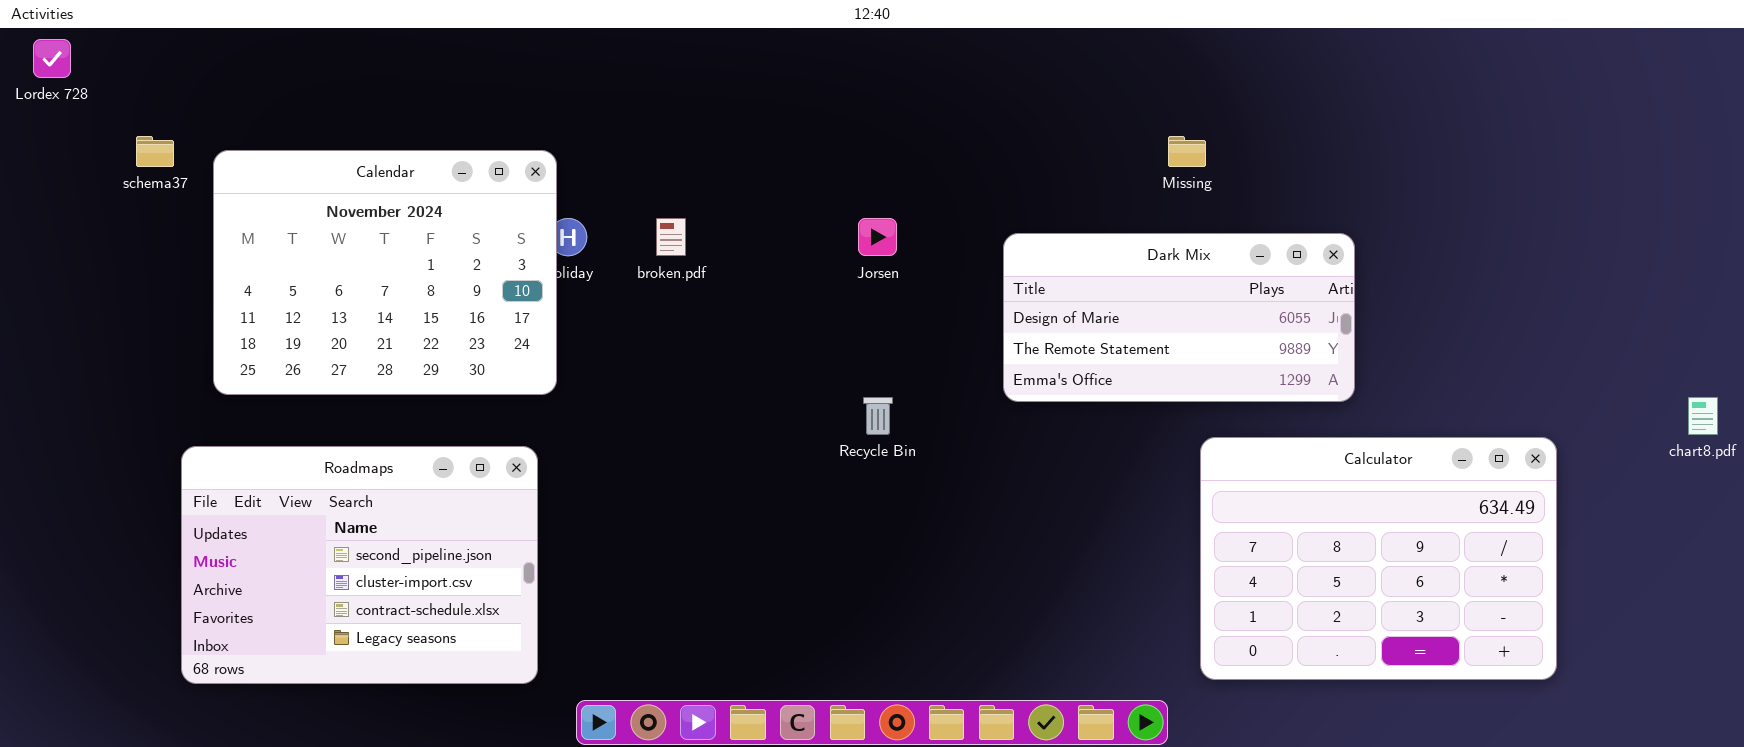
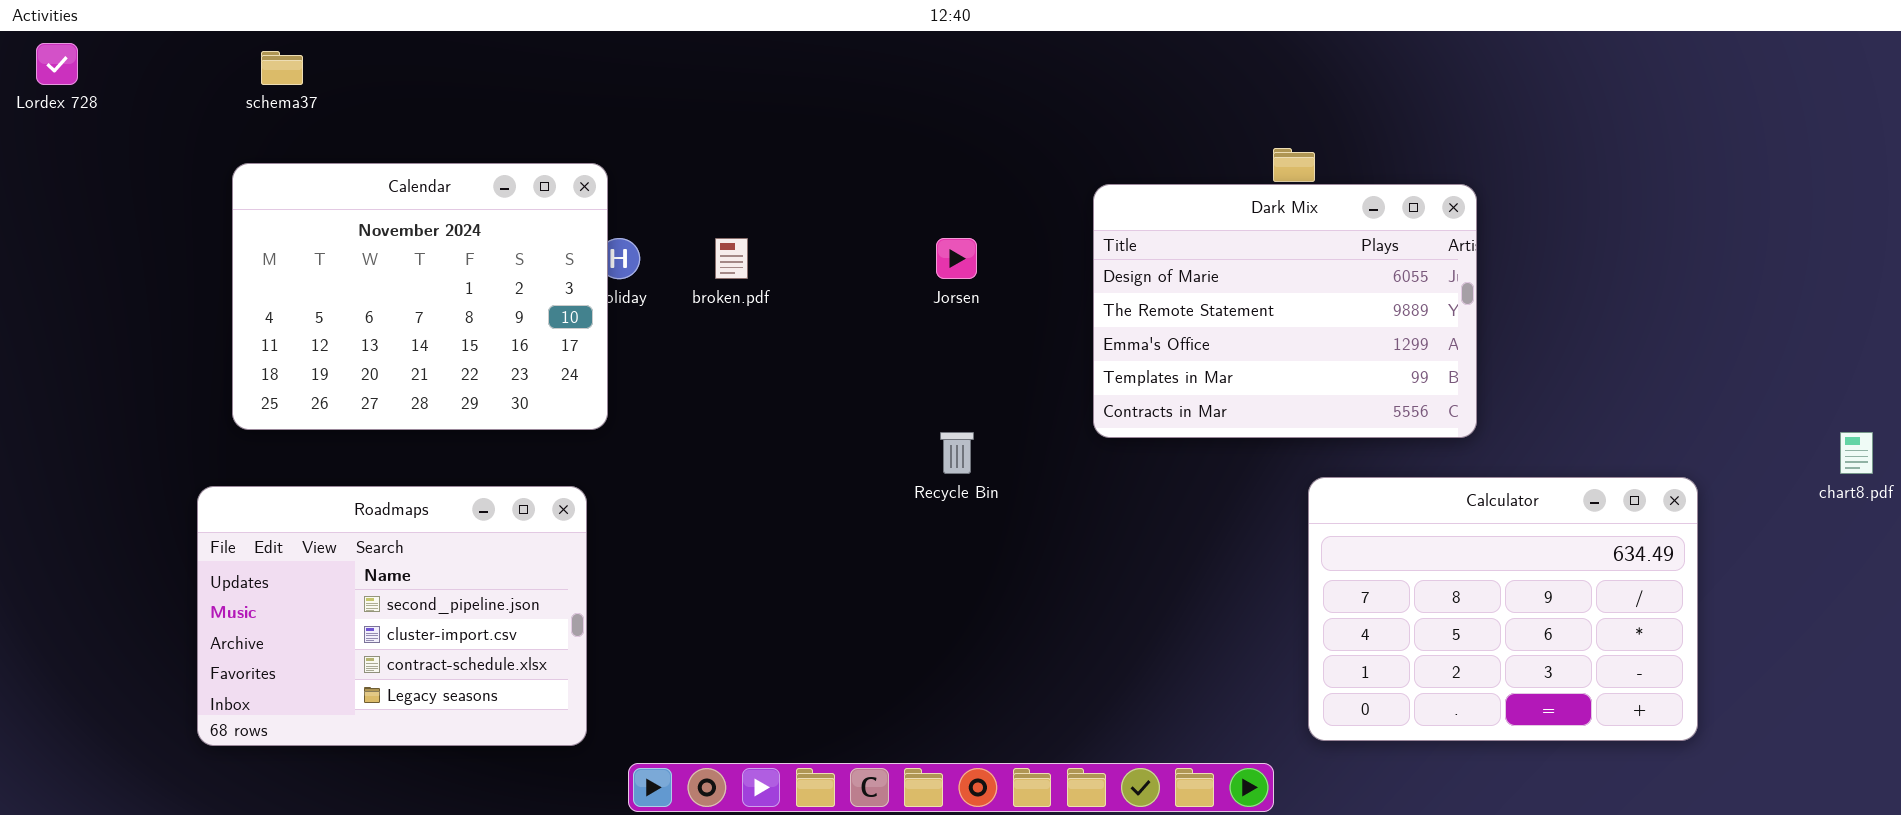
schema37: [136,136,174,167] -> [261,51,303,85], moved
Dark Mix: [1003,233,1355,402] -> [1093,184,1477,438], resized

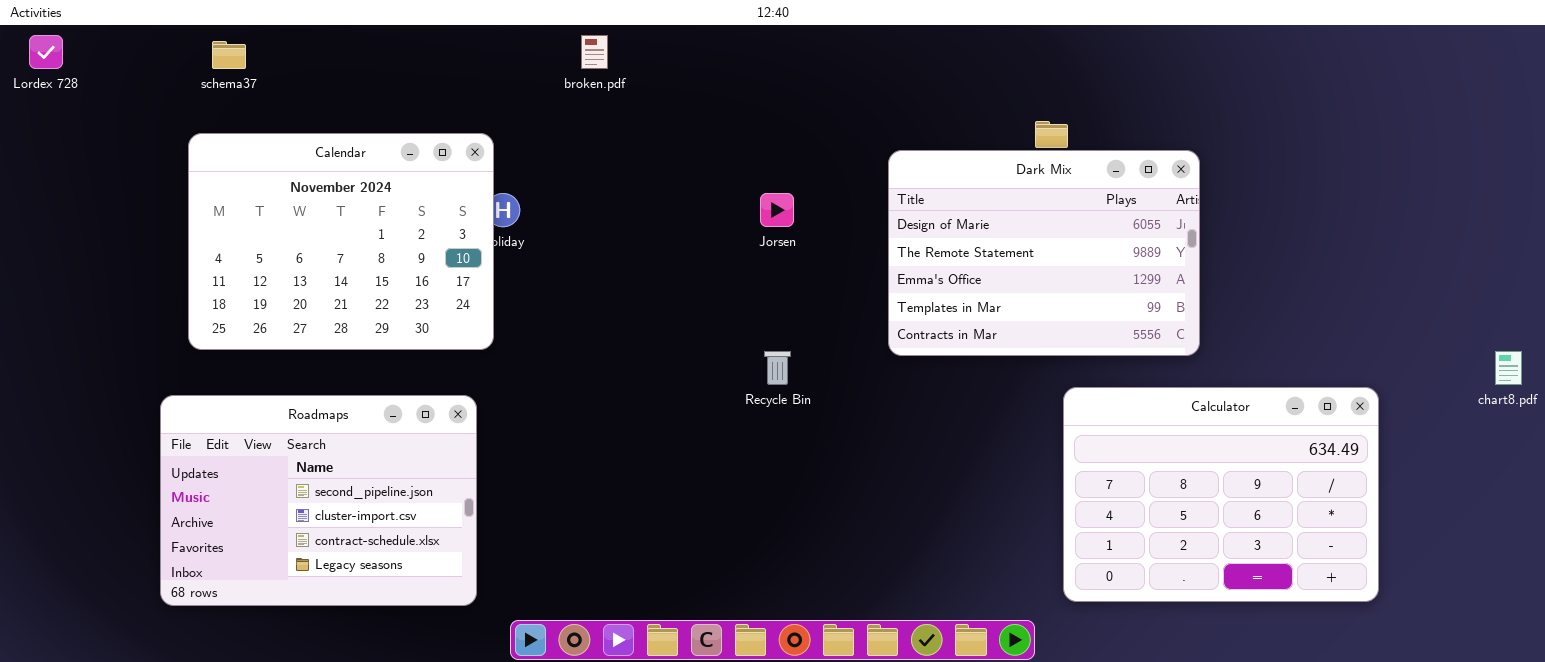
broken.pdf: [715,238,748,279] -> [581,35,608,69], moved

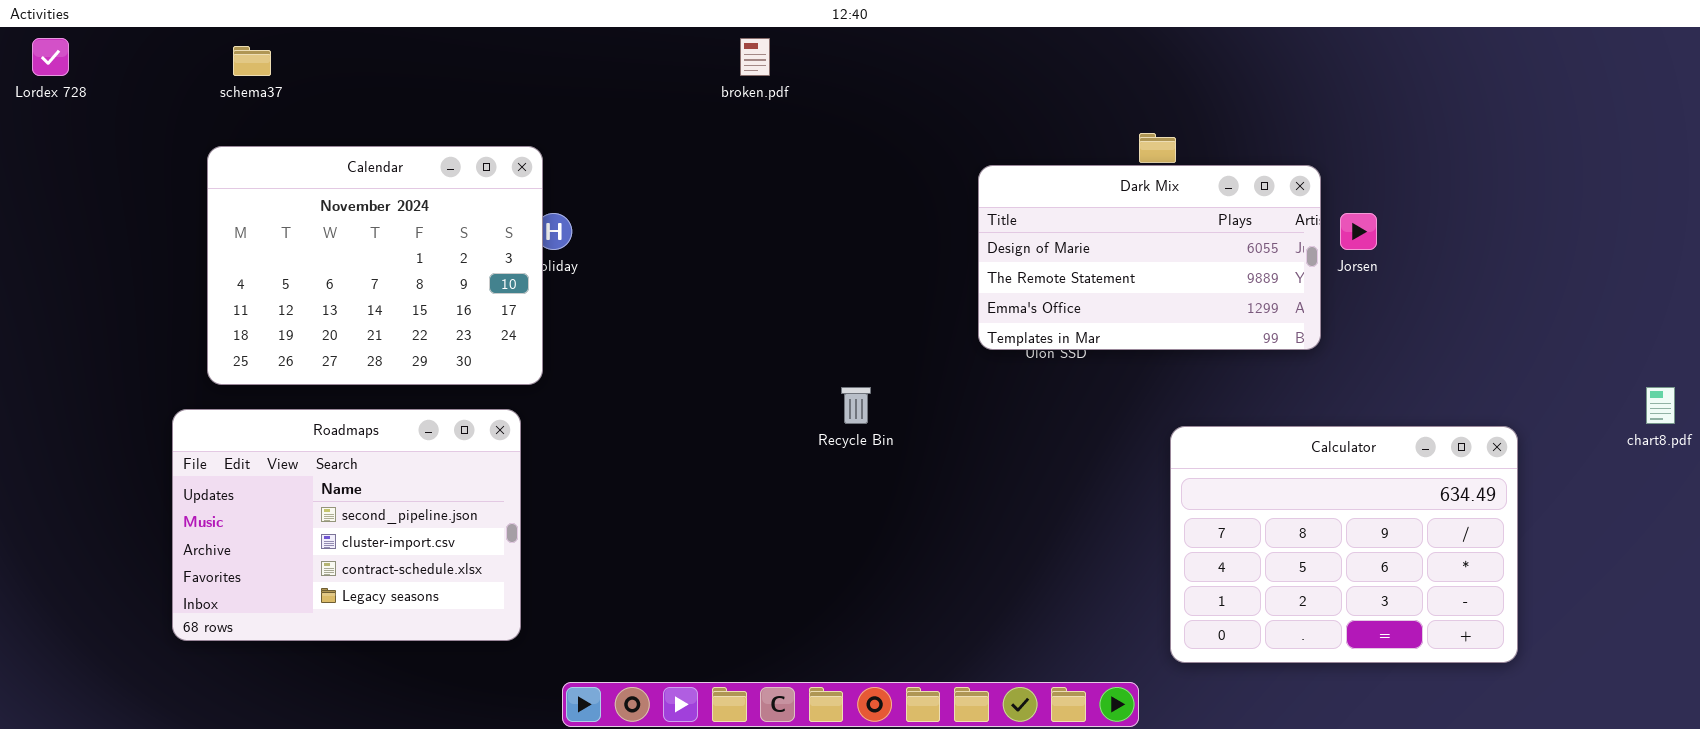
broken.pdf: [581,35,608,69] -> [740,38,770,76], moved
Dark Mix: [888,150,1200,356] -> [978,165,1321,350], resized
Jorsen: [760,193,794,227] -> [1340,213,1377,250], moved
Roadmaps: [160,395,477,606] -> [172,409,521,641], moved

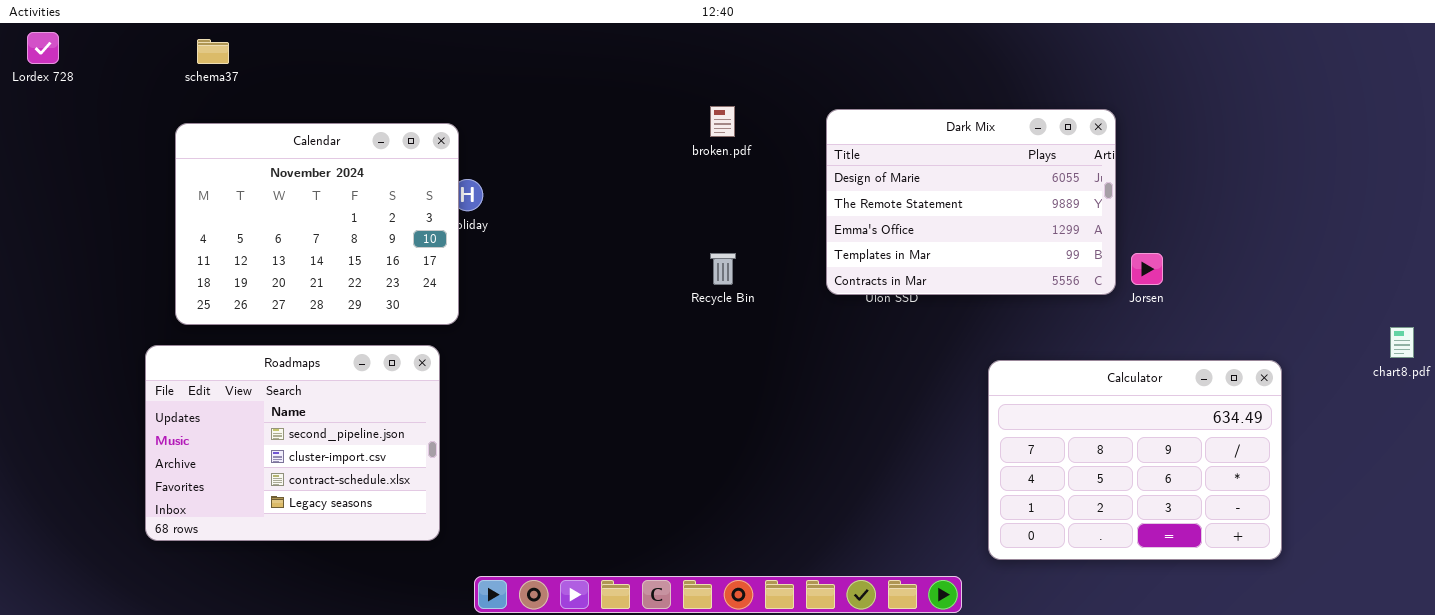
broken.pdf: [740,38,770,76] -> [710,106,735,137], moved
Dark Mix: [978,165,1321,350] -> [826,109,1116,295], resized
Jorsen: [1340,213,1377,250] -> [1131,253,1163,285], moved
Recycle Bin: [841,387,871,424] -> [710,253,736,285], moved

